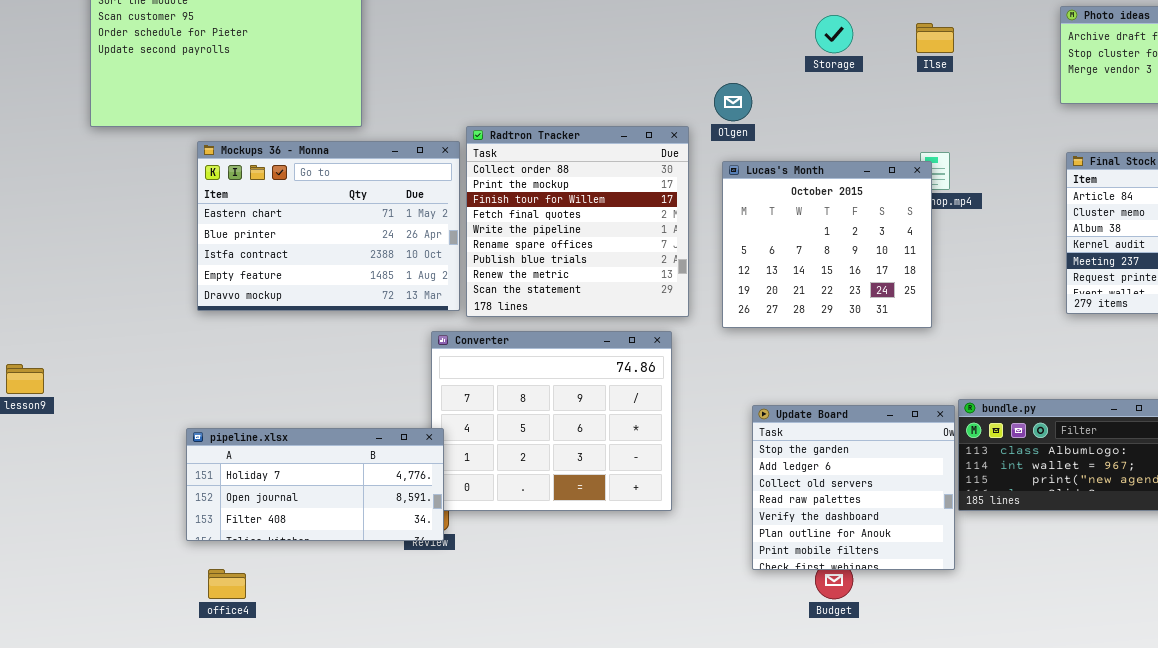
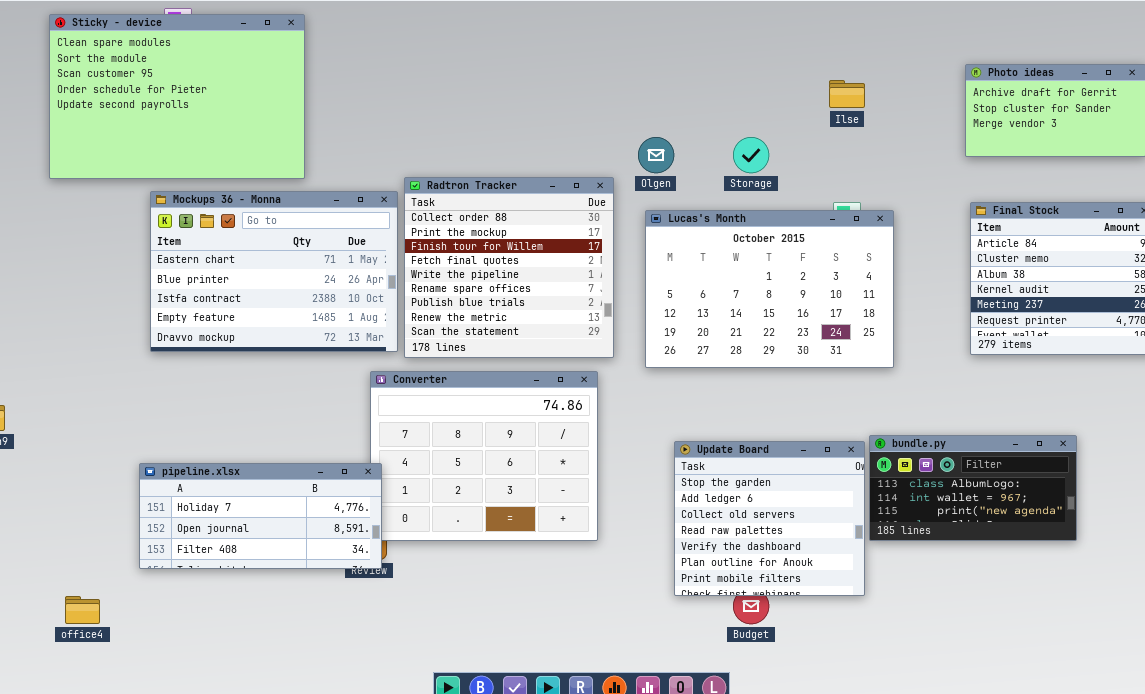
Storage: [815,15,853,53] -> [733,137,769,173], moved
Lucas's Month: [722,161,932,328] -> [645,210,894,368], resized
office4: [208,569,246,599] -> [65,596,100,624], moved

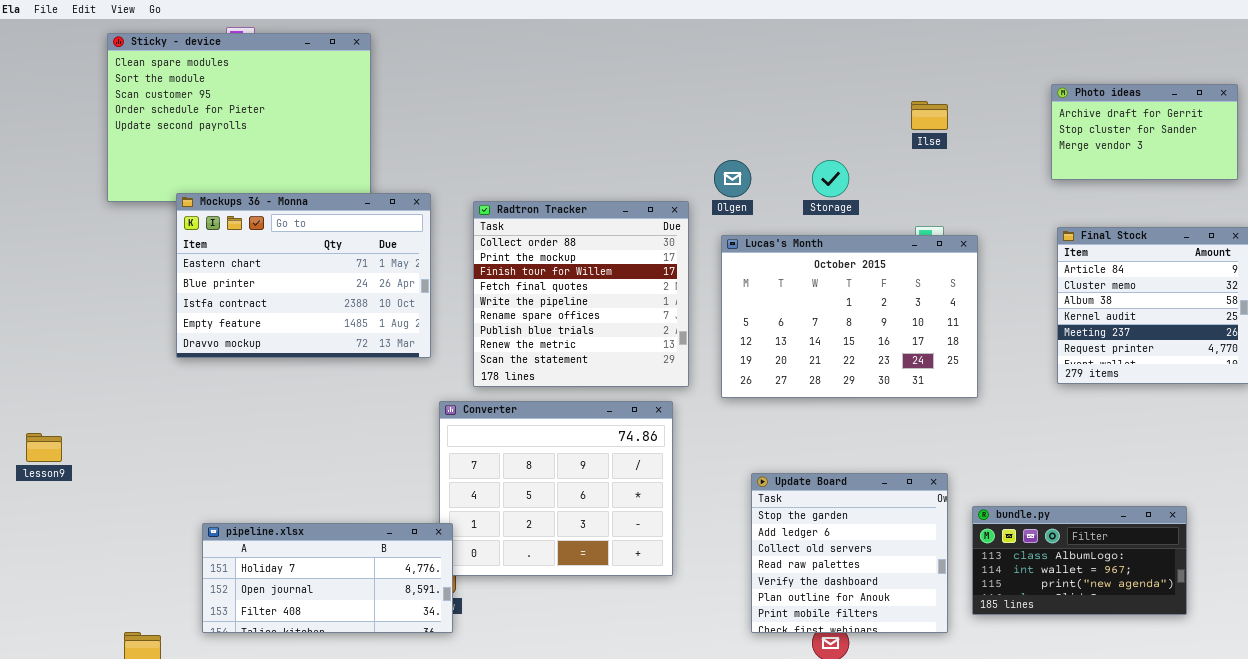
Mockups 36 - Monna: [150,191,398,352] -> [176,193,431,358], moved
bundle.py: [869,435,1077,541] -> [972,506,1187,615], moved
pipeline.xlsx: [139,463,382,569] -> [202,523,453,633], moved

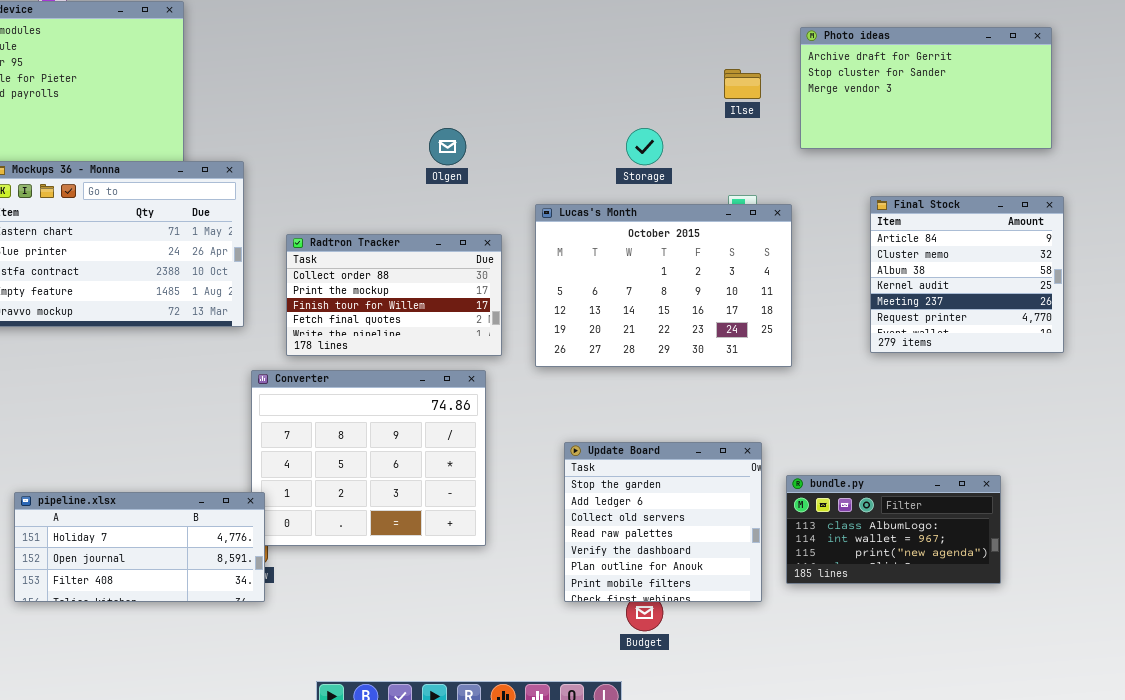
Photo ideas: [1051,84,1238,180] -> [800,27,1052,149], resized
Olgen: [714,160,751,197] -> [429,128,466,165], moved
Radtron Tracker: [473,201,689,387] -> [286,234,502,356], resized

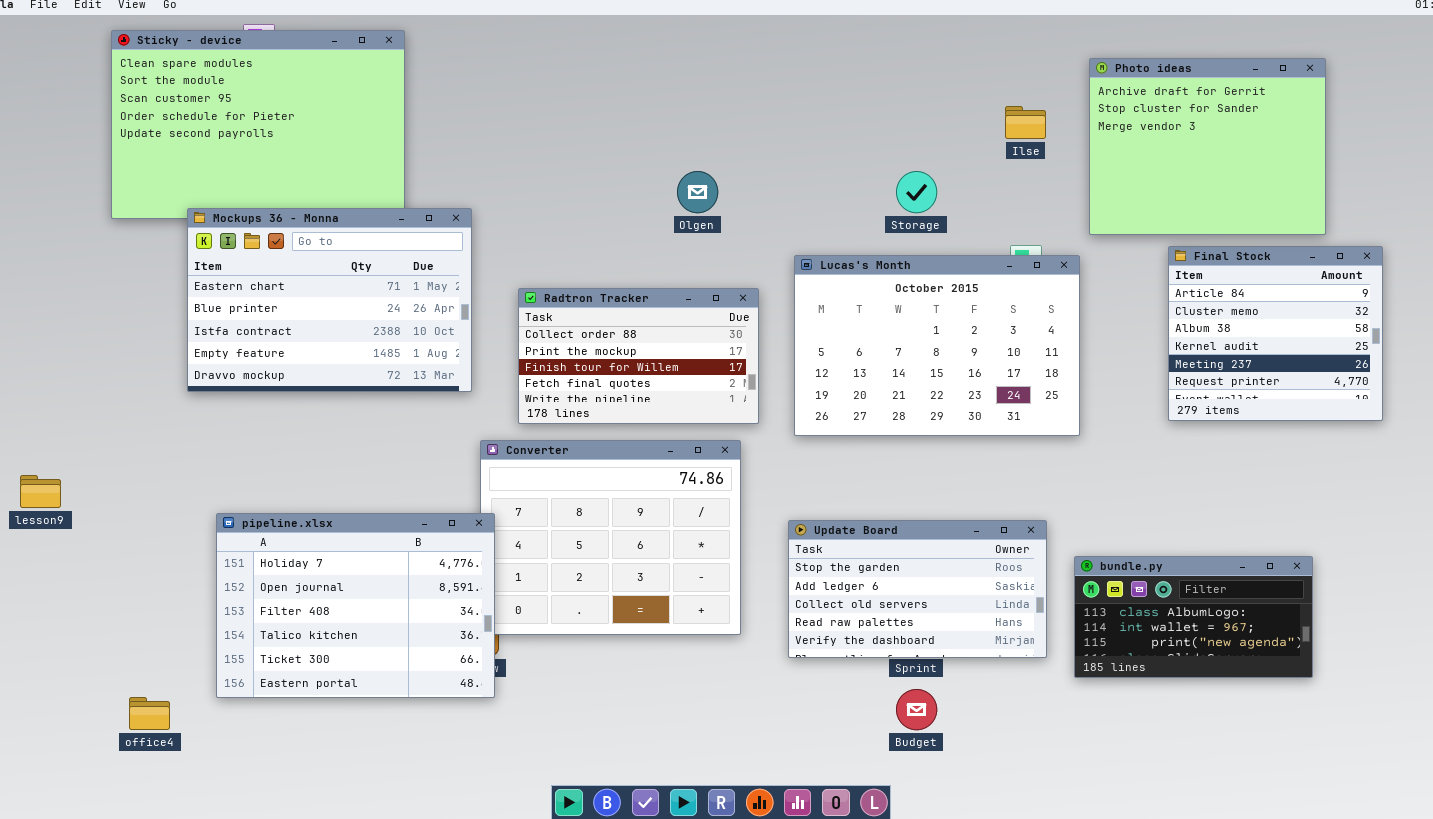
Photo ideas: [800,27,1052,149] -> [1089,58,1326,235], resized
Update Board: [564,442,762,602] -> [788,520,1047,658], resized
pipeline.xlsx: [14,492,265,602] -> [216,513,495,698], resized

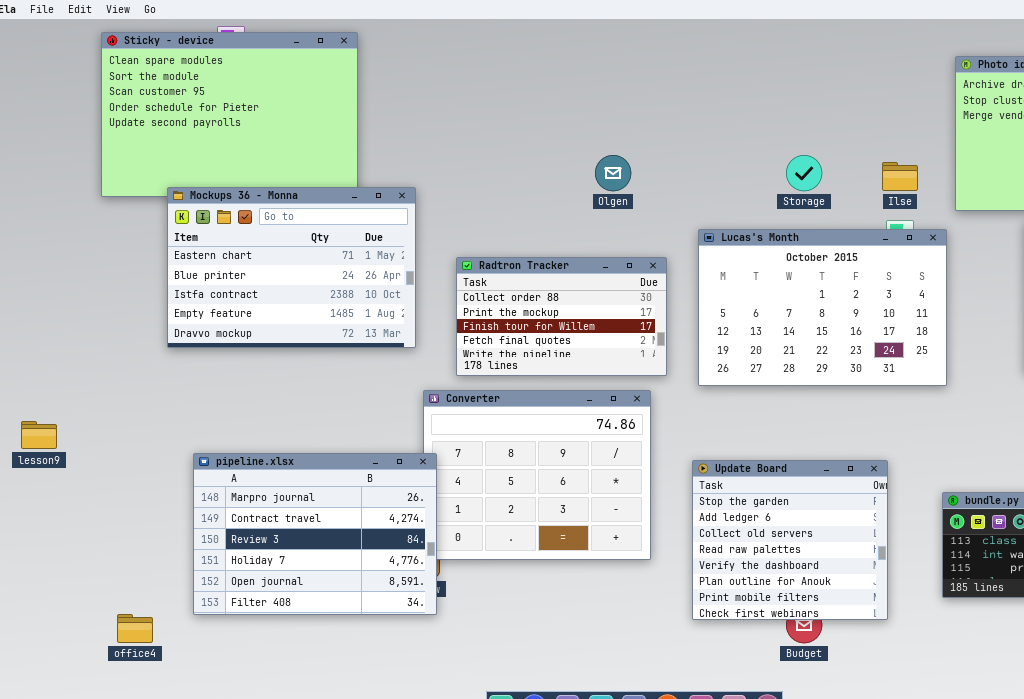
Ilse: [1005,106,1046,139] -> [882,162,918,191], moved
pipeline.xlsx: [216,513,495,698] -> [193,453,437,615], scrolled up 3 rows
Update Board: [788,520,1047,658] -> [692,460,888,620], resized

